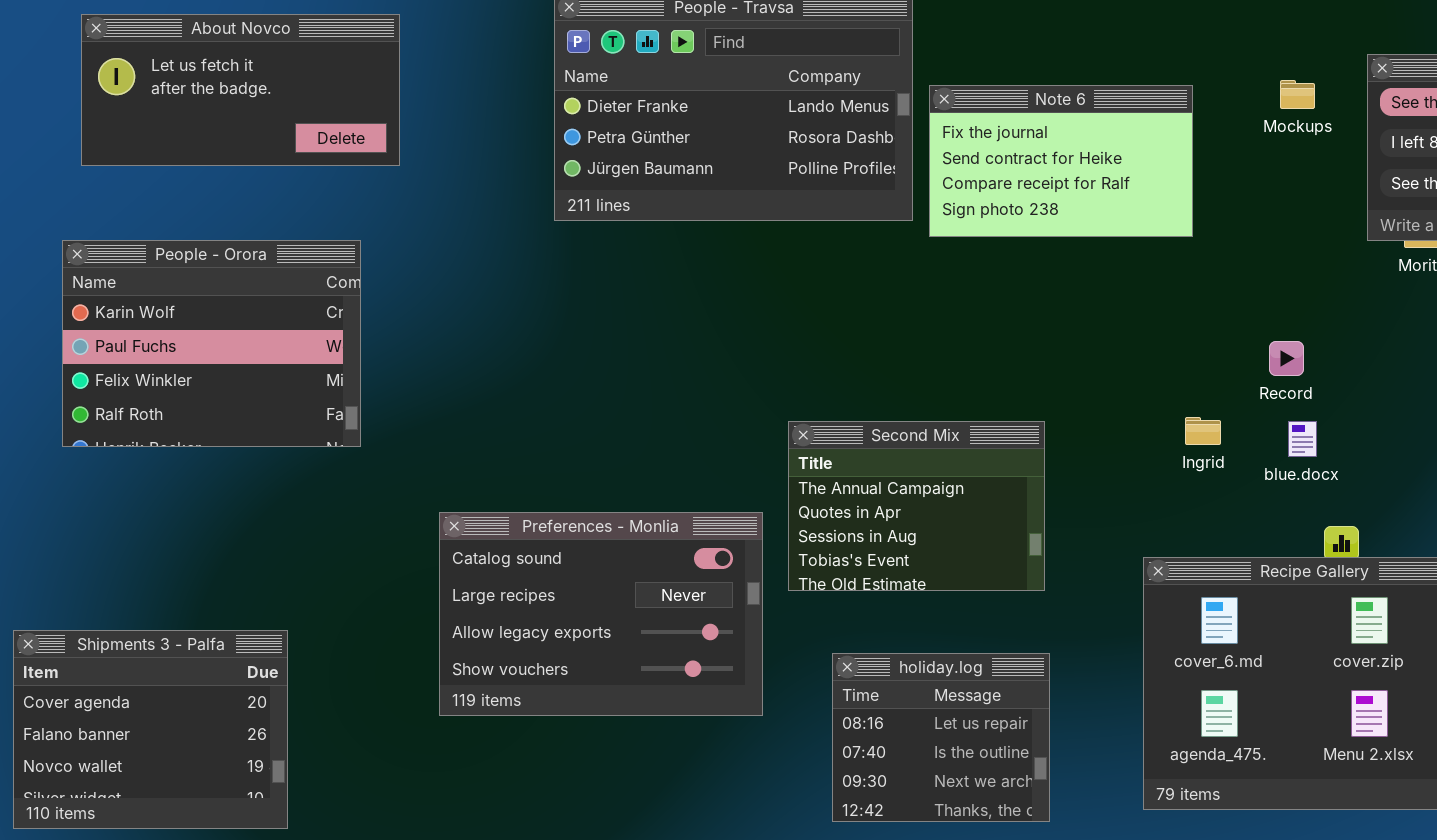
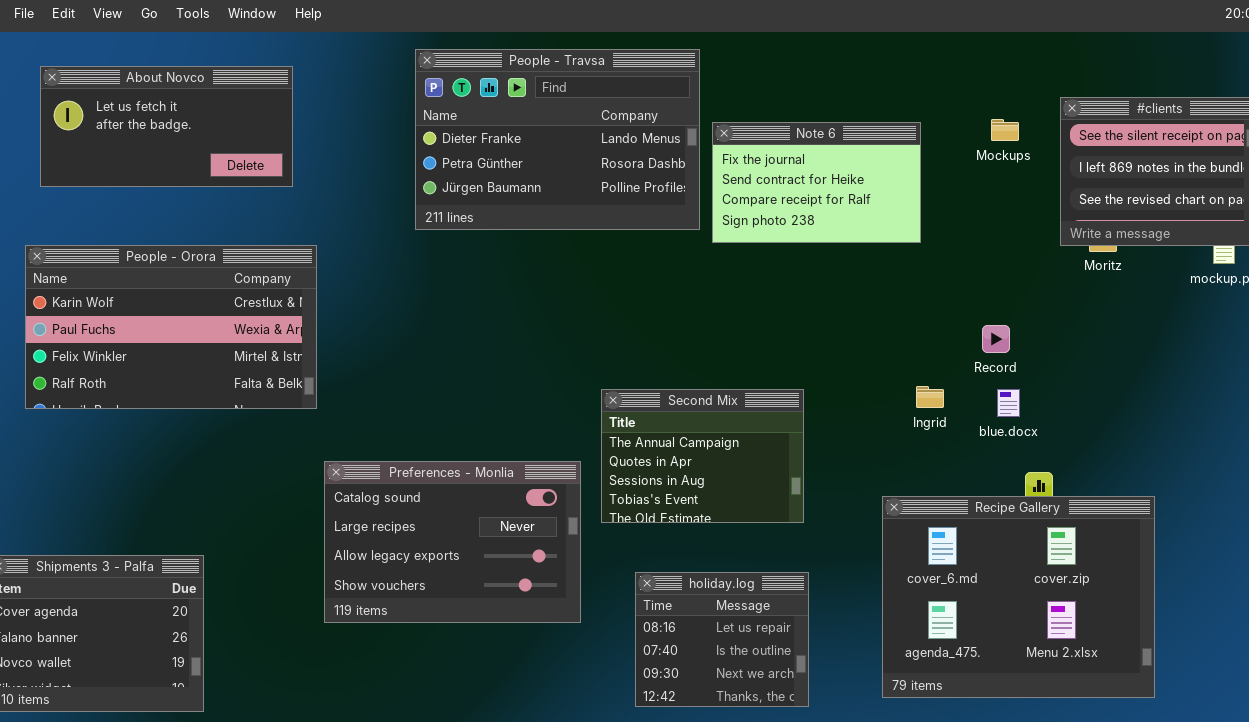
People - Orora: [62,240,361,447] -> [25,245,317,409], resized

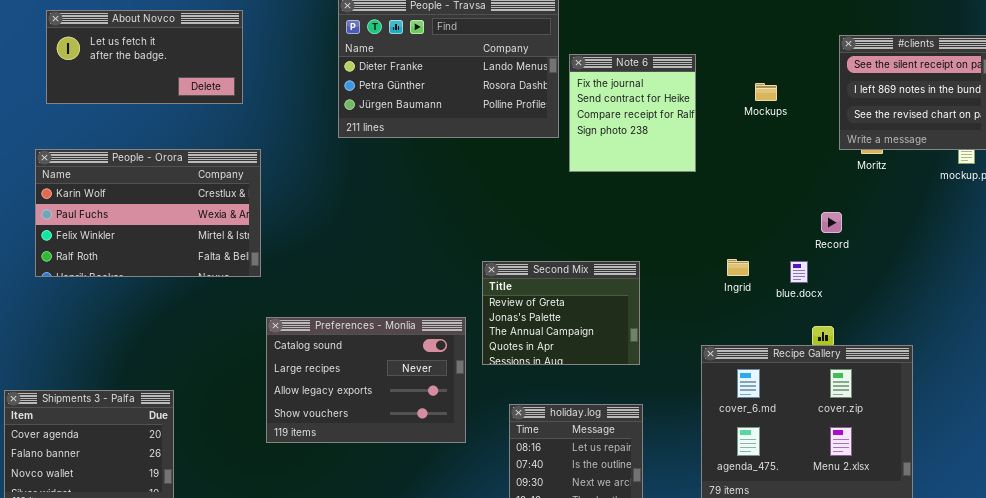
Mockups: [991,119,1019,141] -> [755,83,777,101], moved
Note 6: [712,122,921,243] -> [569,54,696,172], resized
Record: [982,325,1010,353] -> [821,212,842,233], moved
Second Mix: [601,389,804,523] -> [482,261,640,365], scrolled up 2 rows

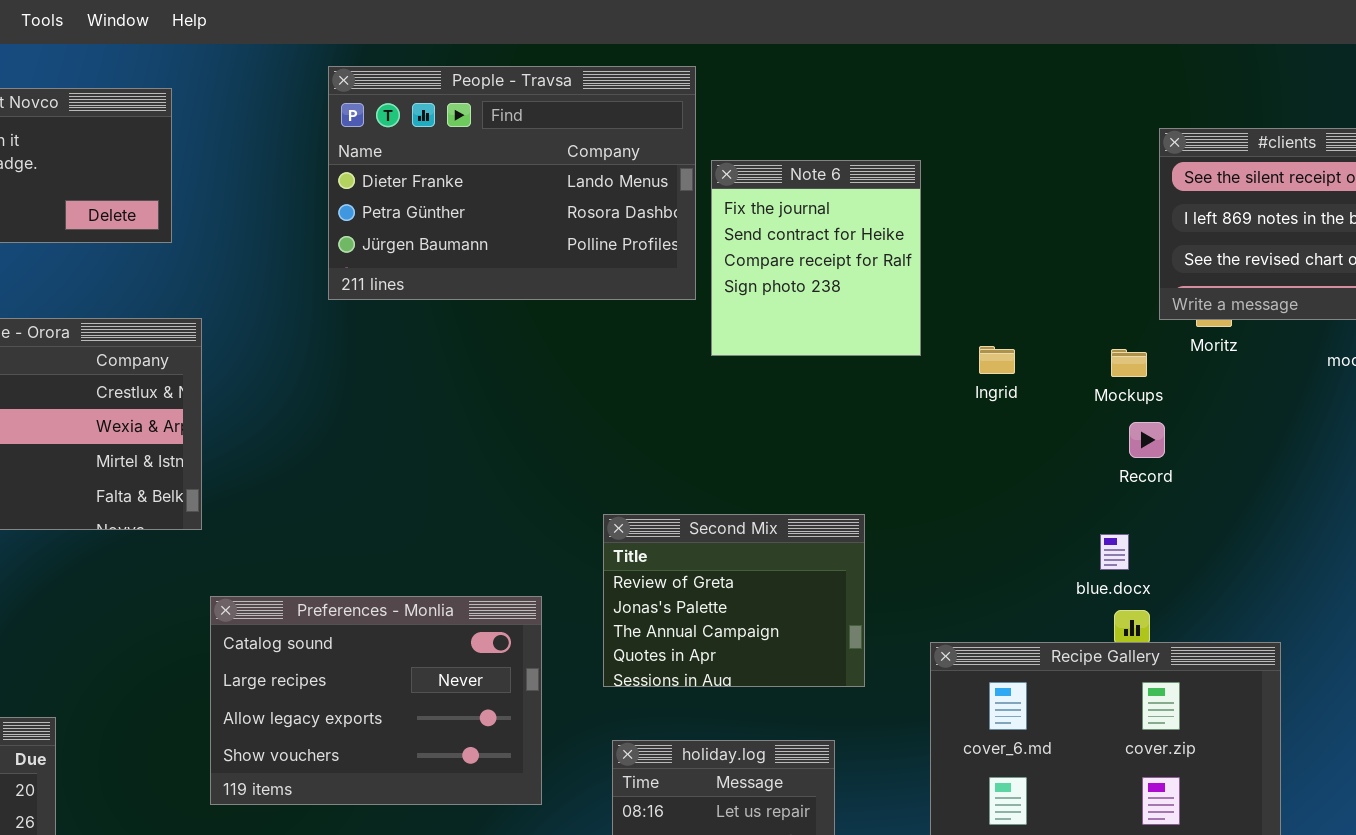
Mockups: [755,83,777,101] -> [1111,349,1147,377], moved
Ingrid: [727,259,749,276] -> [979,346,1015,374], moved
Second Mix: [482,261,640,365] -> [603,514,865,687], moved
blue.docx: [790,261,808,283] -> [1100,534,1129,570], moved

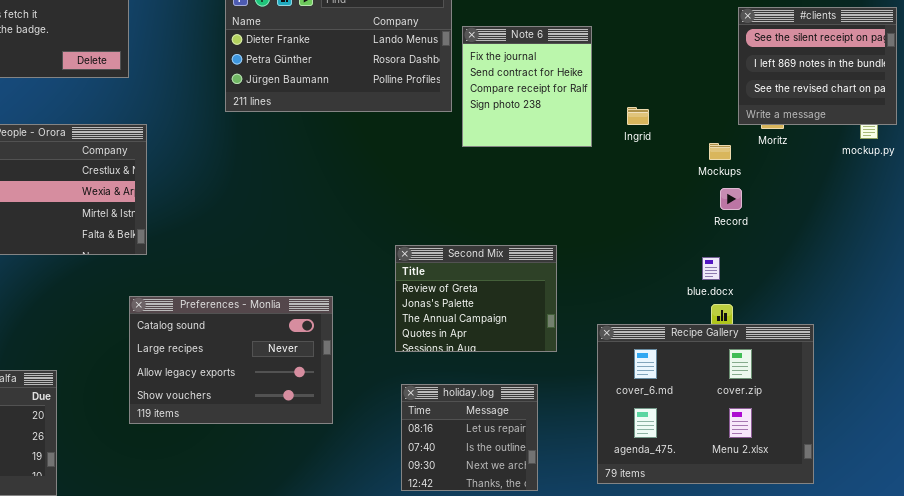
Ingrid: [979,346,1015,374] -> [627,107,649,125], moved
Preferences - Monlia: [210,596,542,805] -> [129,296,333,424], moved

